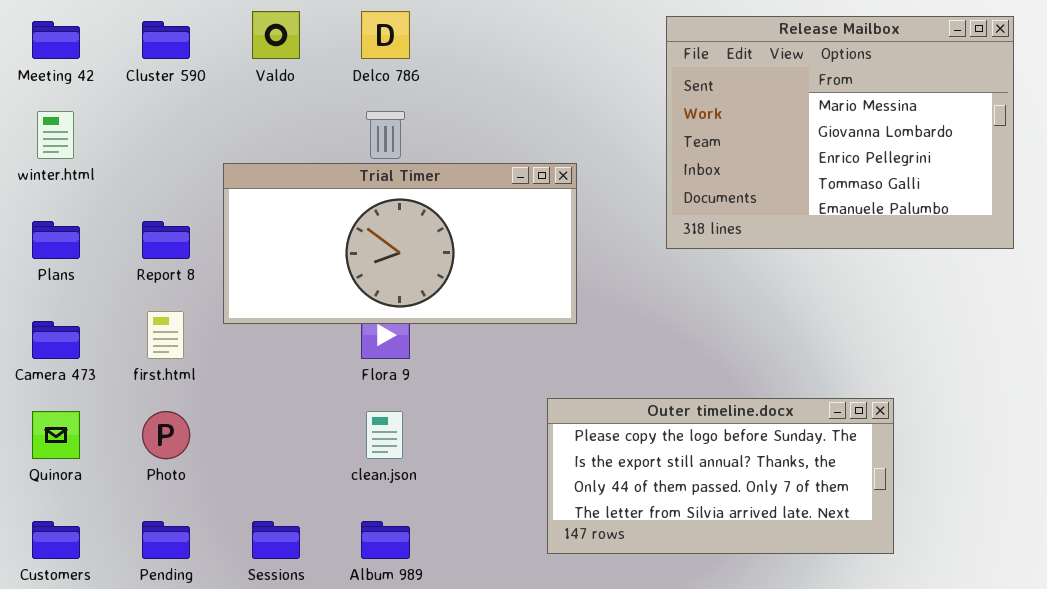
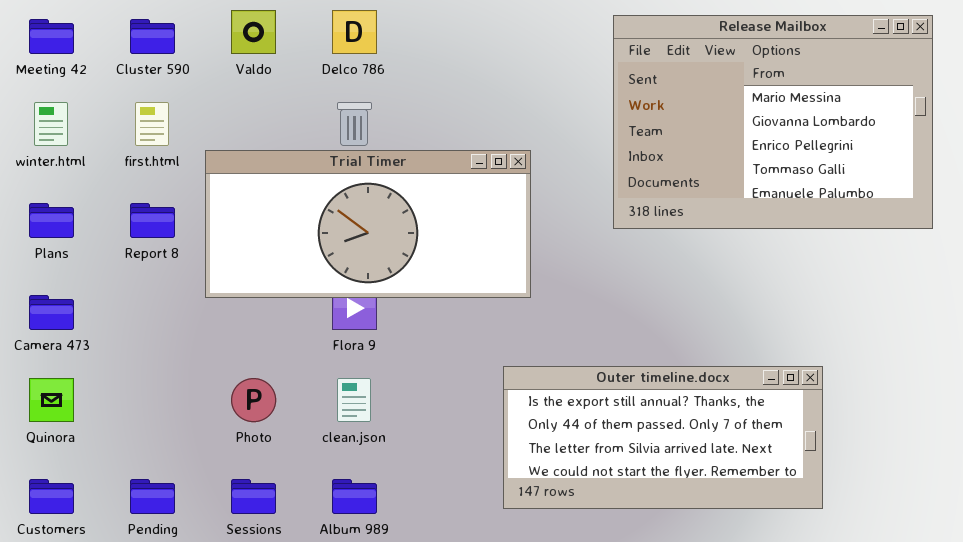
first.html: [147,311,184,359] -> [135,102,169,146], moved
Outer timeline.docx: [547,398,894,554] -> [503,366,823,509], scrolled down 1 row
Photo: [142,411,190,459] -> [231,378,276,422], moved

